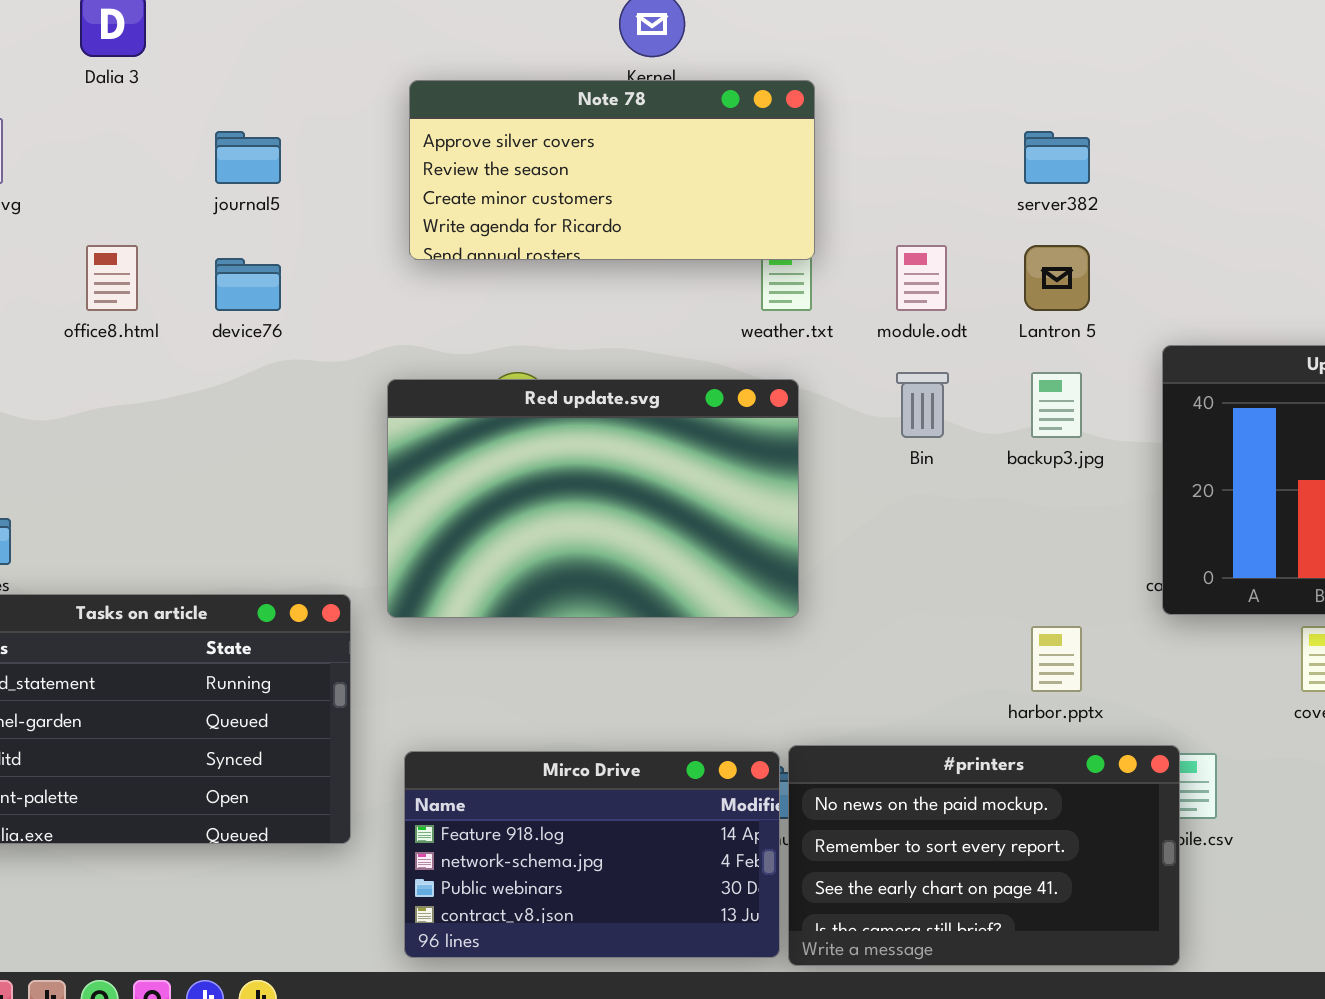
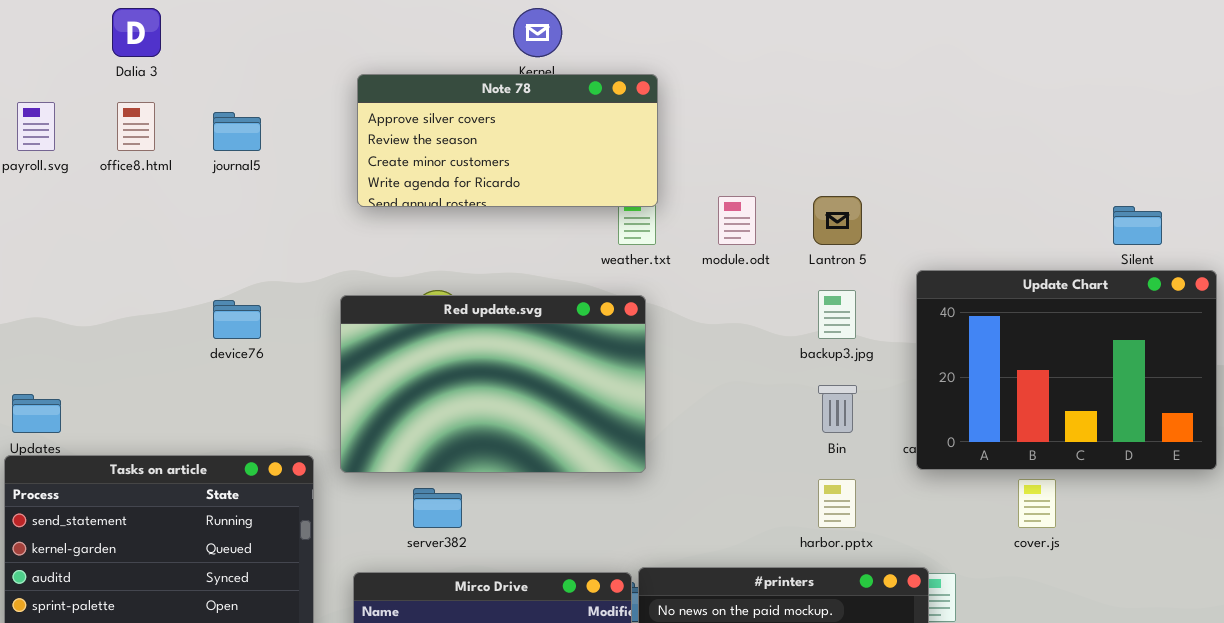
server382: [1024,131,1090,184] -> [413,488,462,528], moved
office8.html: [86,245,138,311] -> [117,102,155,151], moved
device76: [215,258,281,311] -> [213,300,261,339], moved
Bin: [896,372,949,438] -> [818,385,857,433], moved

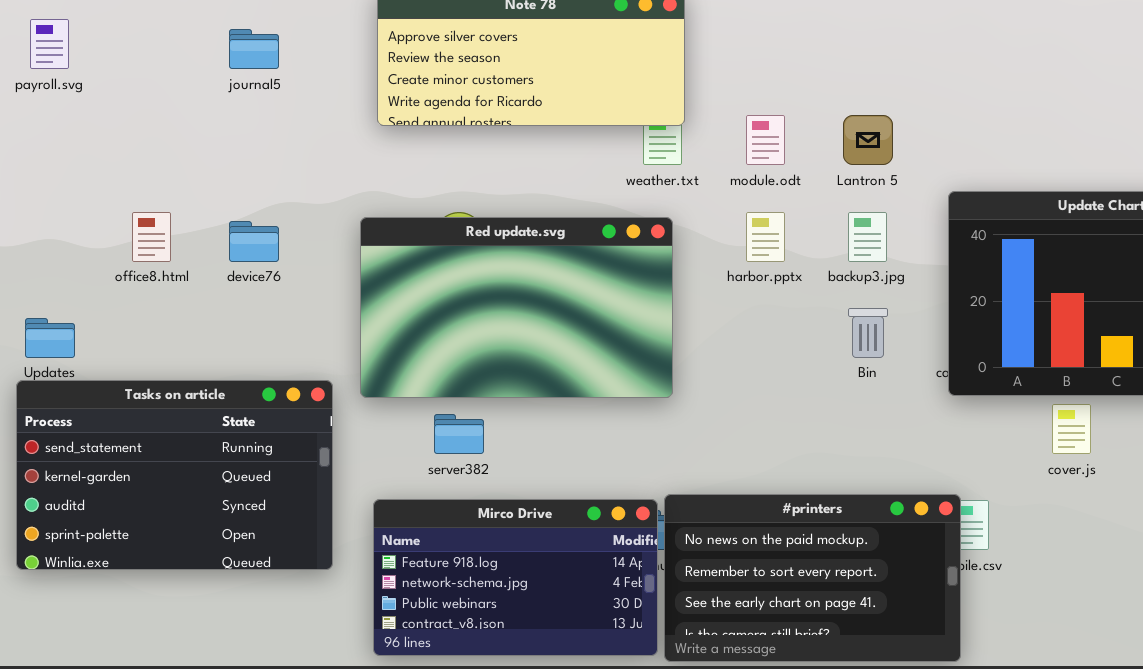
office8.html: [117,102,155,151] -> [132,212,171,262], moved
harbor.pptx: [818,479,856,528] -> [746,212,785,262], moved

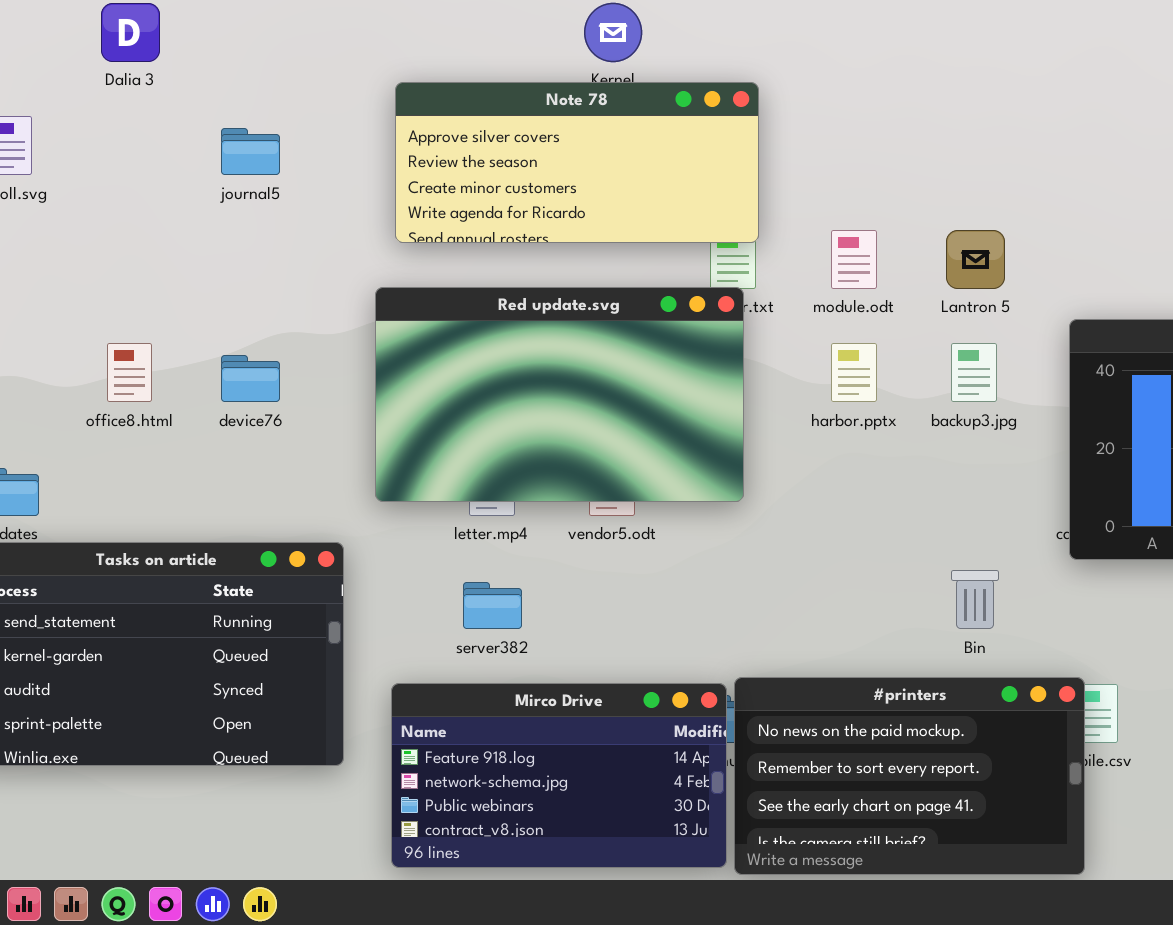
Red update.svg: [360,217,673,398] -> [375,287,744,502], moved
Bin: [848,308,888,358] -> [951,570,999,629], moved

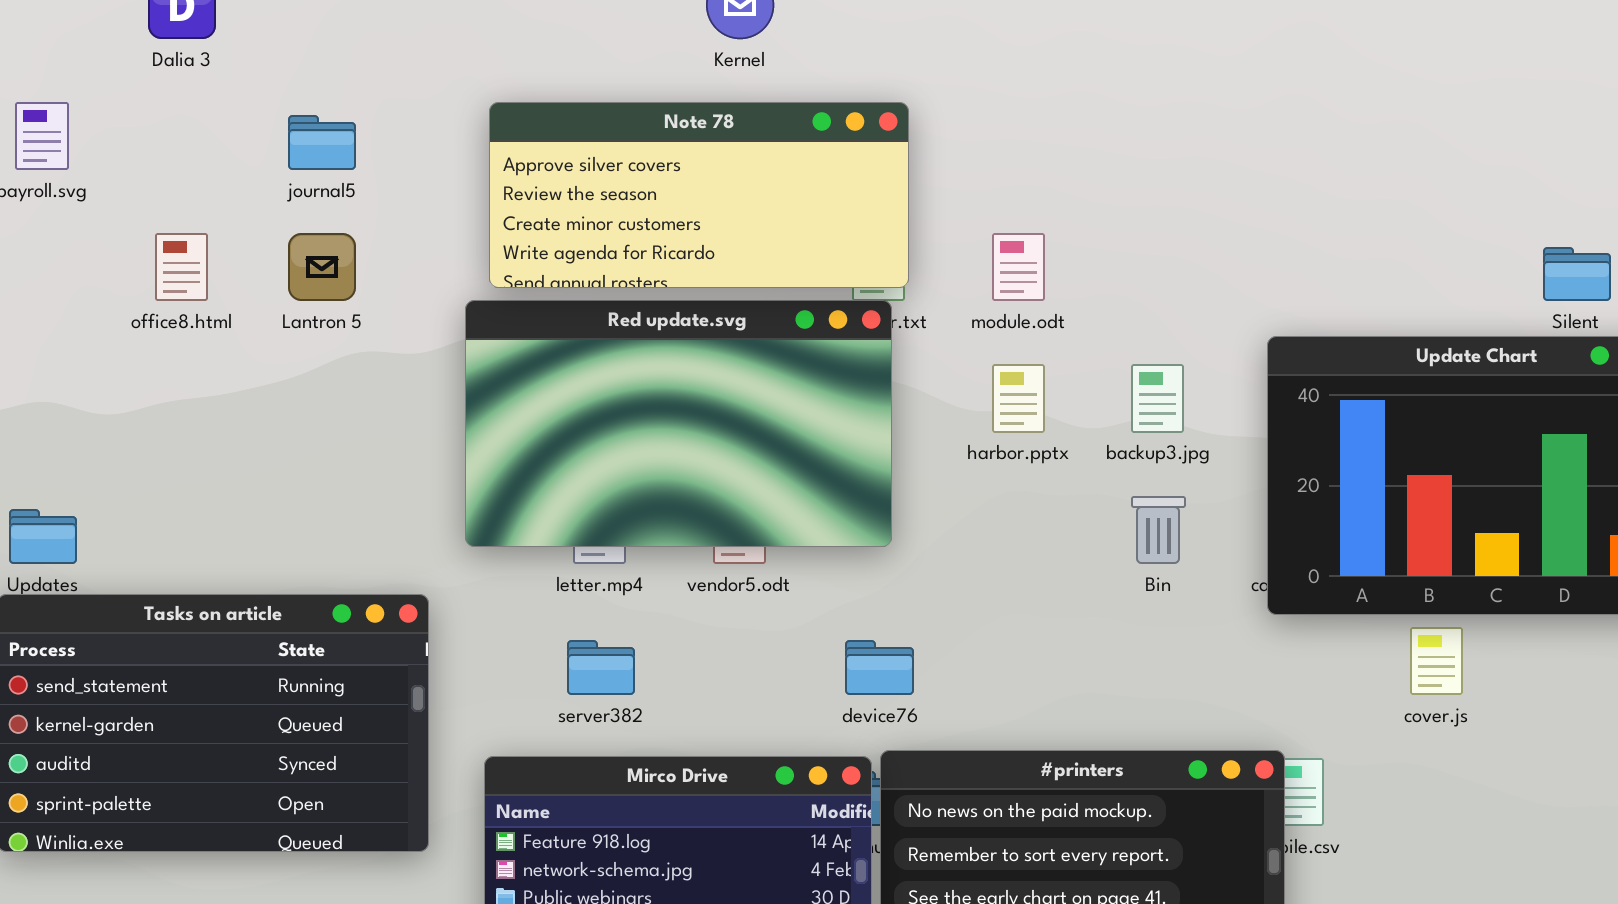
Note 78: [395,82,759,243] -> [489,102,909,288], moved
Lantron 5: [946,230,1005,289] -> [288,233,356,301], moved
office8.html: [107,343,152,402] -> [155,233,208,301], moved
device76: [221,355,280,402] -> [845,640,914,695], moved
Bin: [951,570,999,629] -> [1131,496,1186,564], moved

